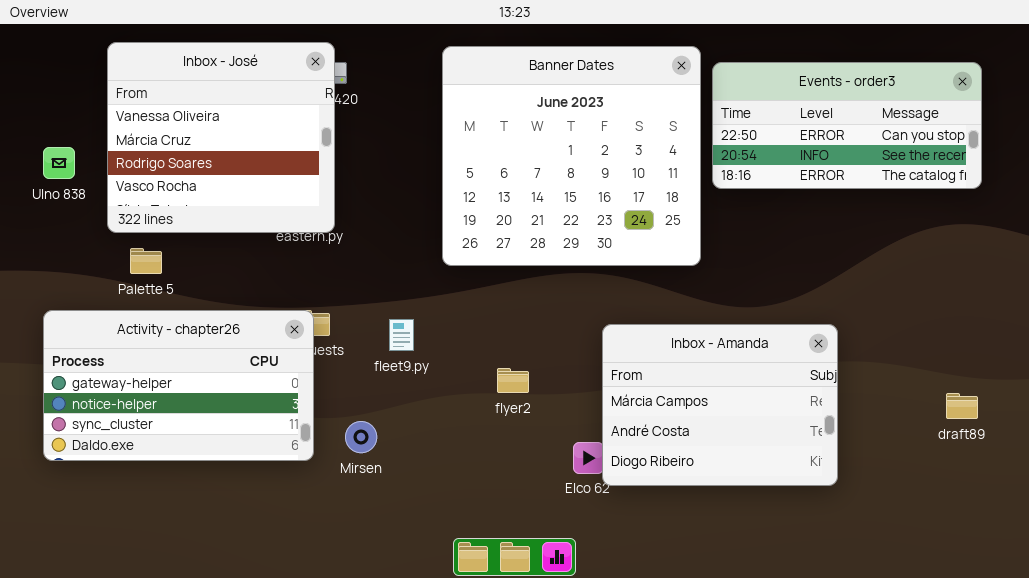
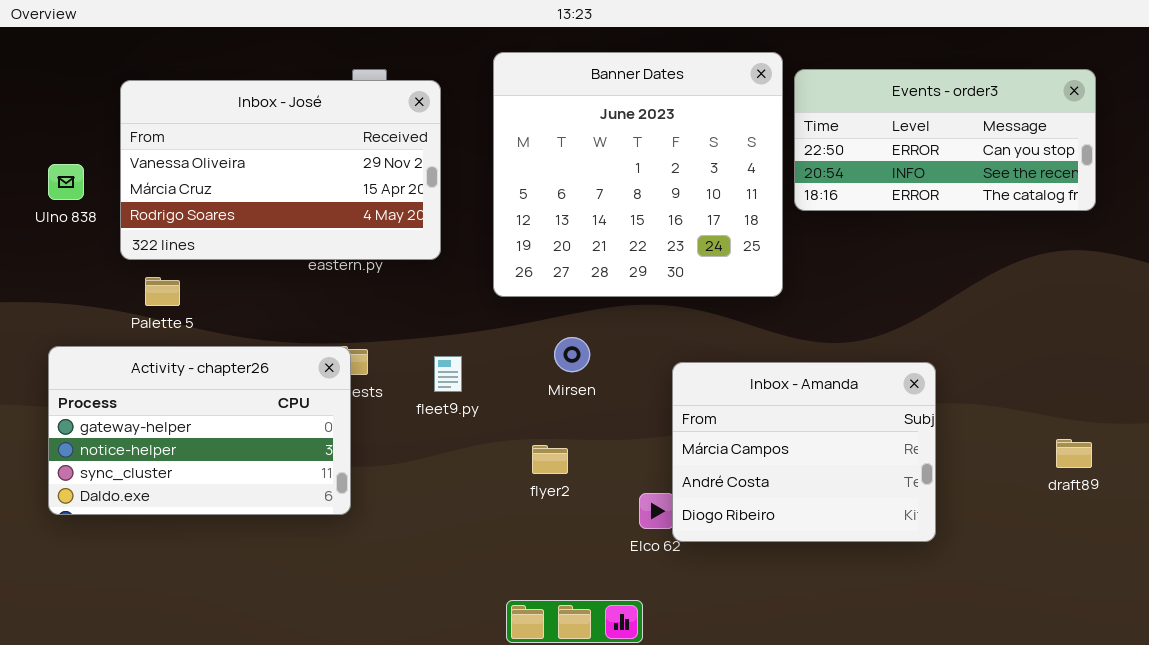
Inbox - José: [107,42,335,233] -> [120,80,441,260], resized
flyer2: [497,368,529,393] -> [532,445,568,474], moved
Mirsen: [345,421,377,453] -> [554,337,590,372], moved

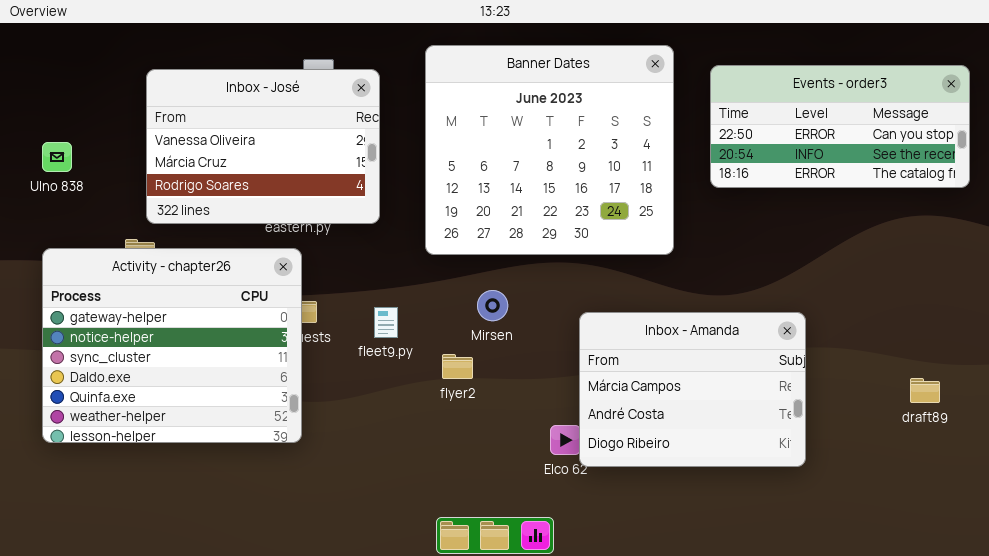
Events - order3: [794,69,1096,211] -> [710,65,970,188], moved
Inbox - José: [120,80,441,260] -> [146,69,380,224], resized
Activity - chapter26: [48,346,351,515] -> [42,248,302,443], resized
flyer2: [532,445,568,474] -> [442,354,473,379], moved

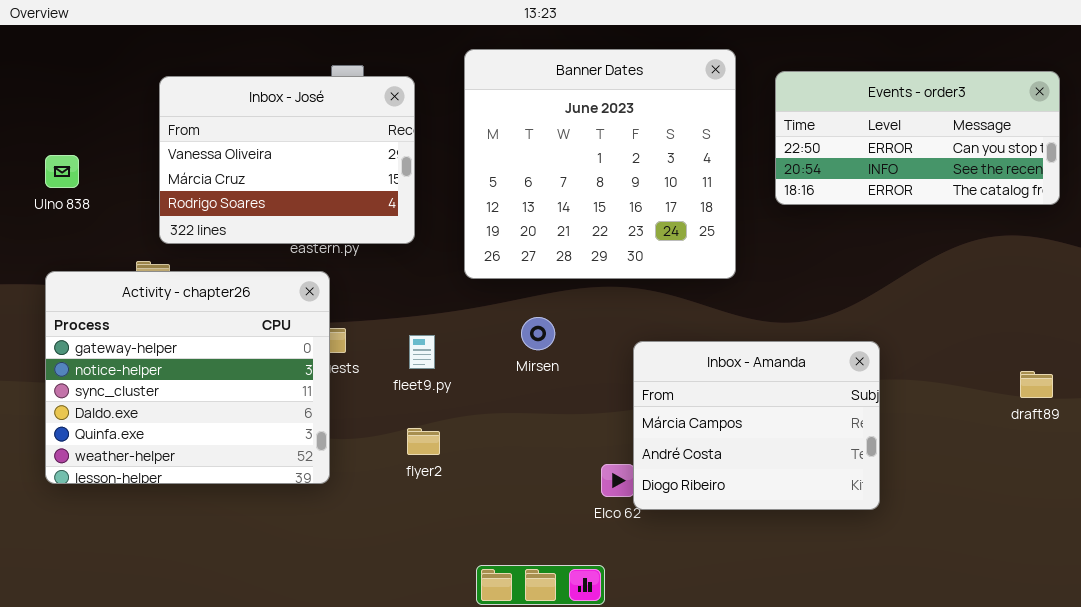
flyer2: [442,354,473,379] -> [407,428,440,455], moved
draft89: [910,378,940,403] -> [1020,371,1053,398], moved

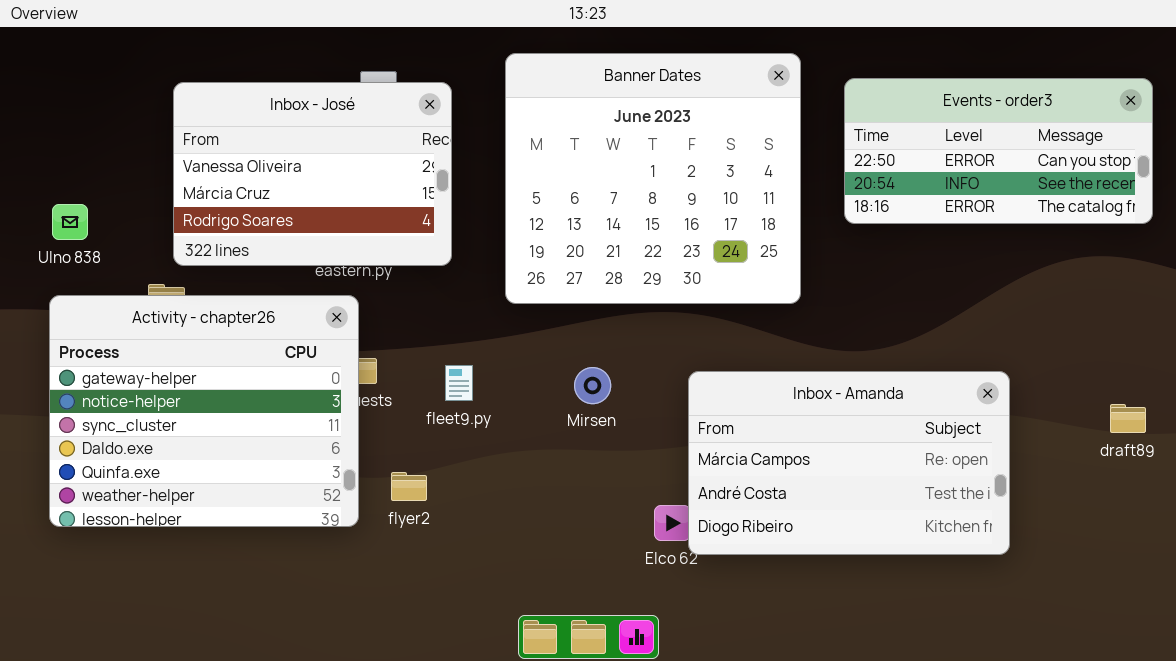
Ulno 838: [45,155,79,188] -> [52,204,88,240], moved
Mirsen: [521,317,555,350] -> [574,367,611,404], moved
Inbox - Amanda: [633,341,880,510] -> [688,371,1010,555], resized
flyer2: [407,428,440,455] -> [391,472,427,501], moved

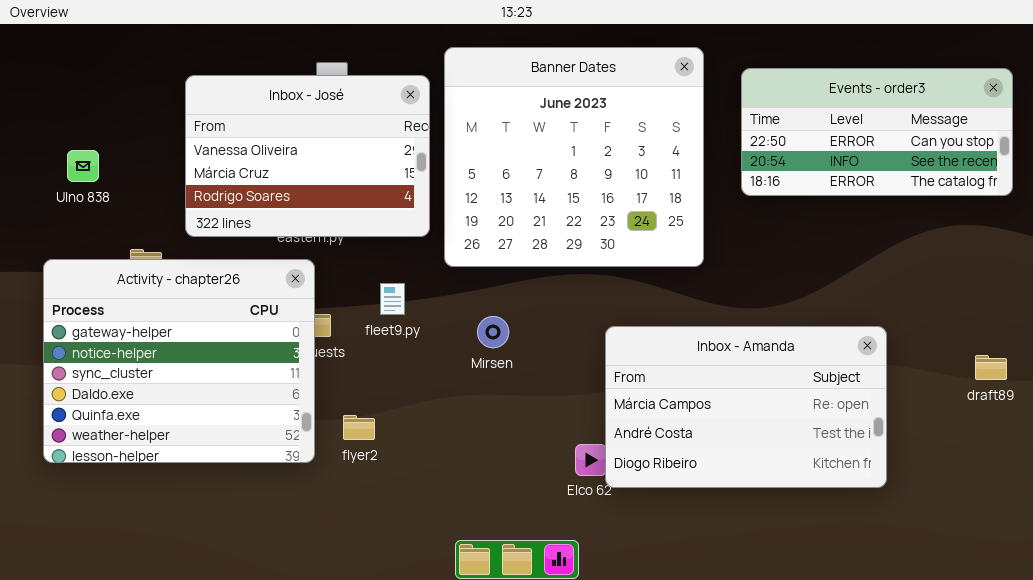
Inbox - José: [173,82,452,266] -> [185,75,430,237], moved
Ulno 838: [52,204,88,240] -> [67,150,99,182], moved
fleet9.py: [445,365,473,401] -> [380,283,405,315], moved
Mirsen: [574,367,611,404] -> [477,316,509,348], moved

